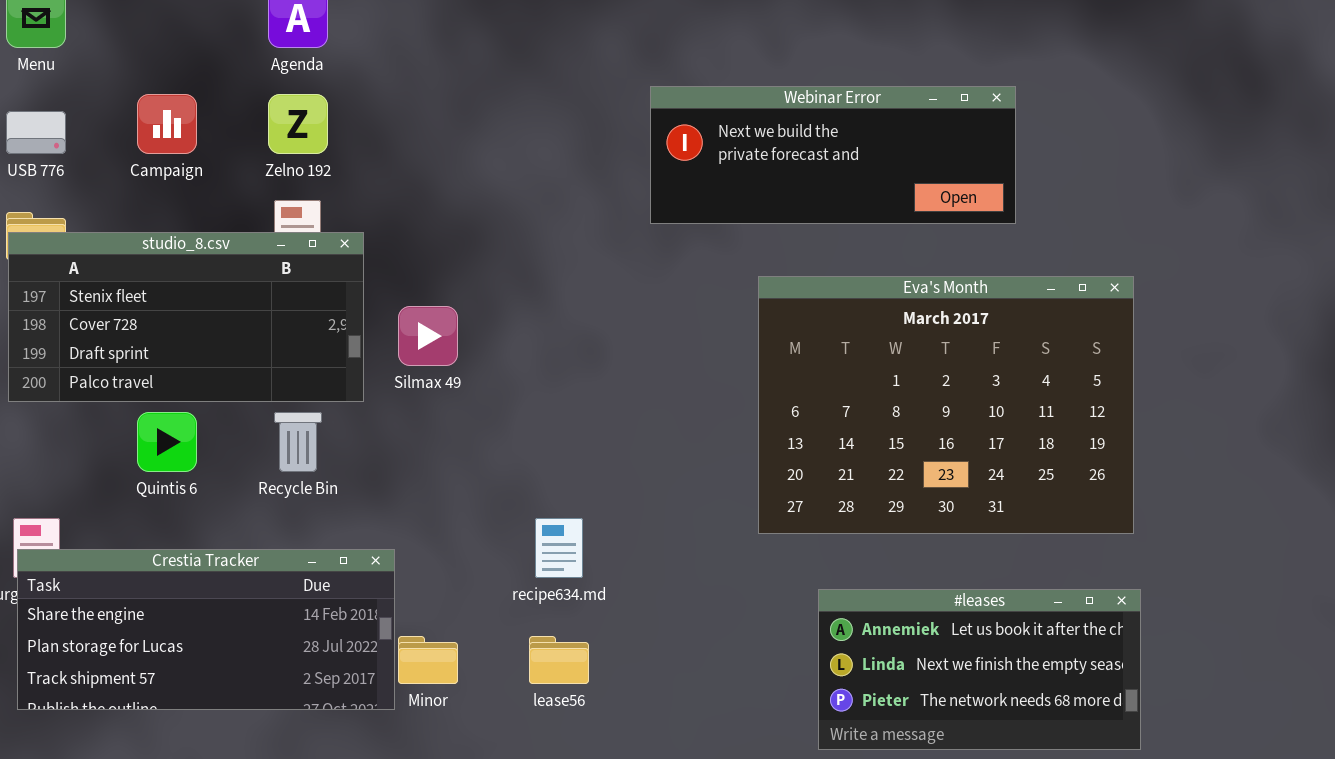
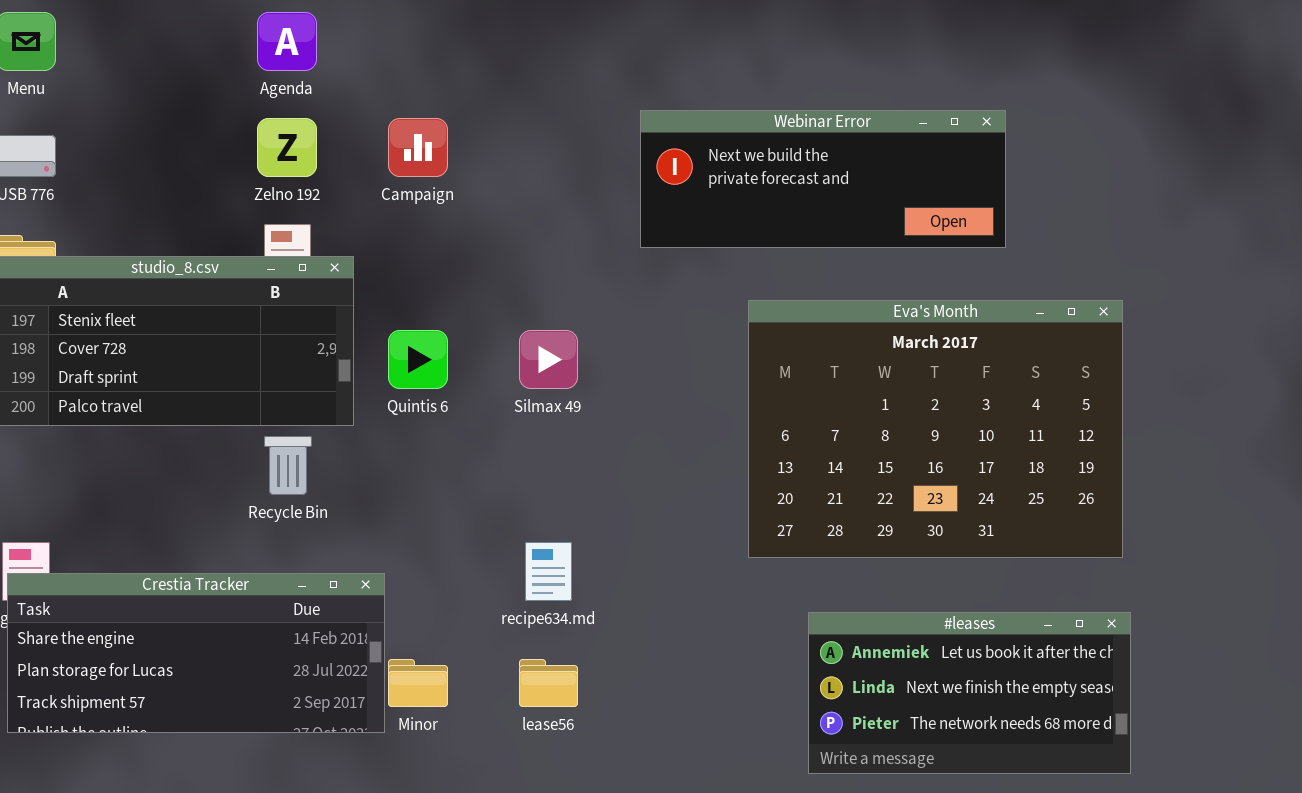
Campaign: [137,94,197,154] -> [388,118,448,177], moved
Silmax 49: [398,306,458,366] -> [519,330,578,389], moved
Quintis 6: [137,412,197,472] -> [388,330,448,389], moved

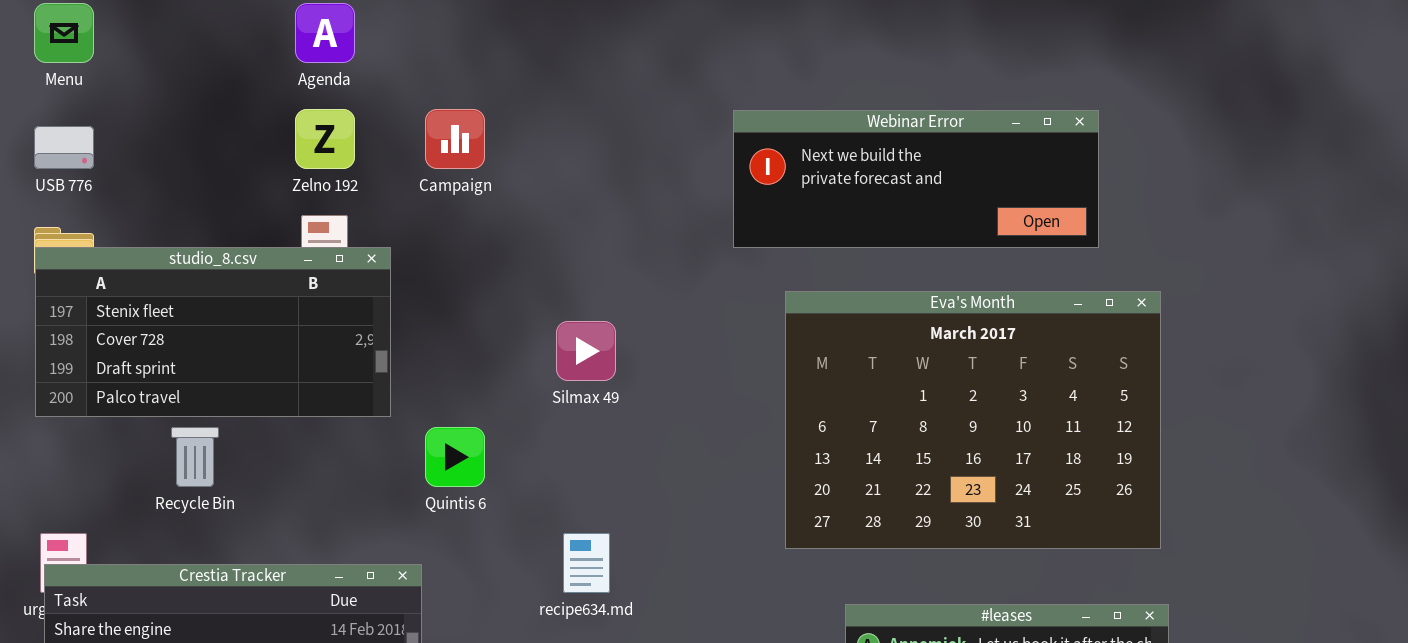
Webinar Error: [640,110,1006,248] -> [733,110,1099,248], moved
Quintis 6: [388,330,448,389] -> [425,427,485,487], moved
Recycle Bin: [264,436,312,495] -> [171,427,219,487], moved

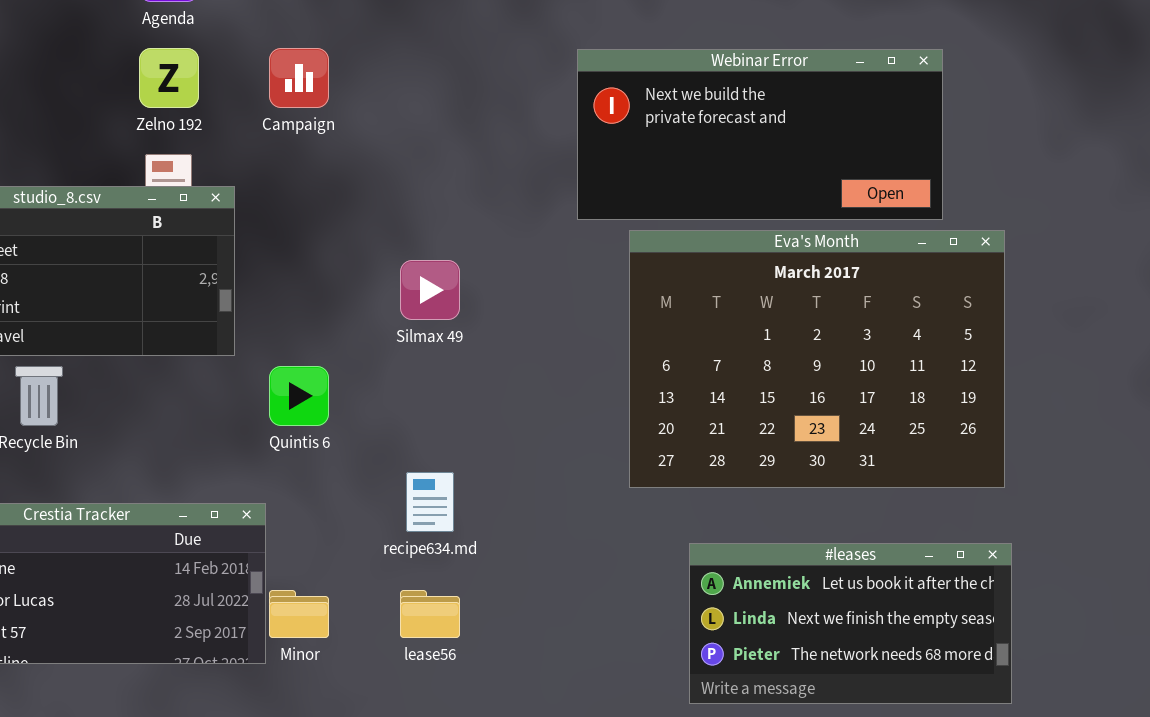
Webinar Error: [733,110,1099,248] -> [577,49,943,220], resized

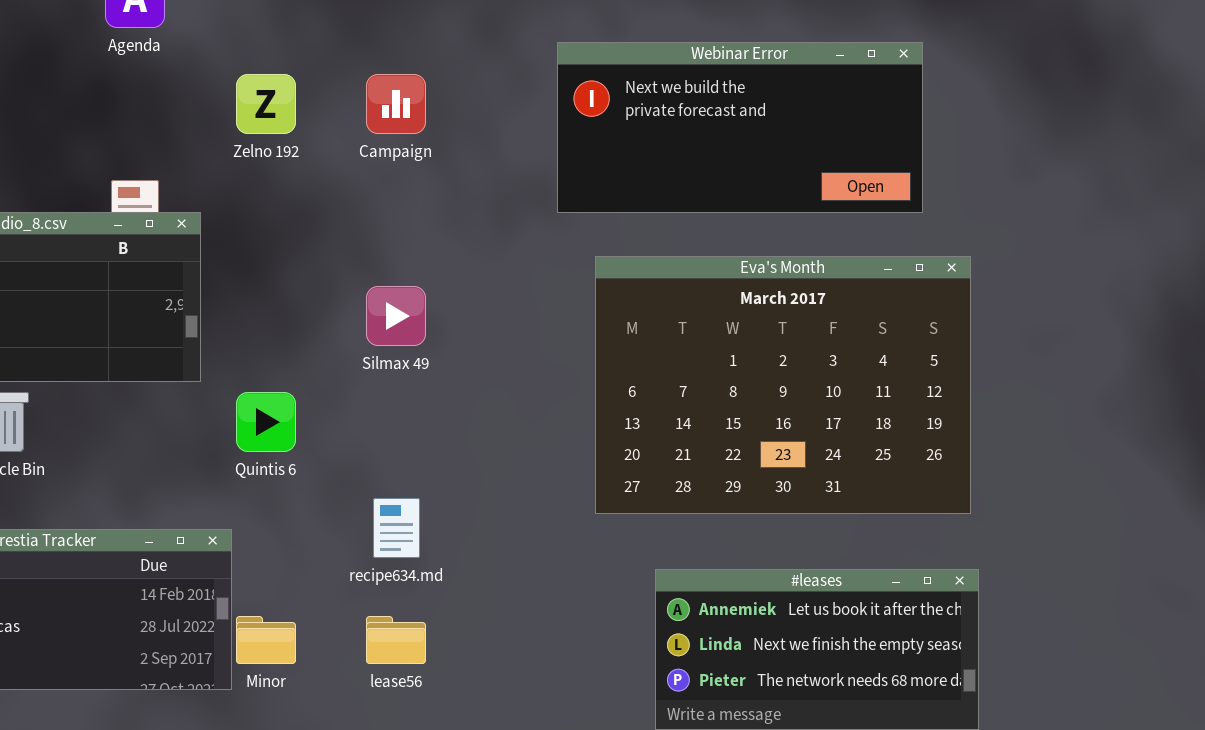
Zelno 192: [139,48,199,108] -> [236,74,296,134], moved
Campaign: [269,48,329,108] -> [366,74,426,134], moved
Webinar Error: [577,49,943,220] -> [557,42,923,213], moved

